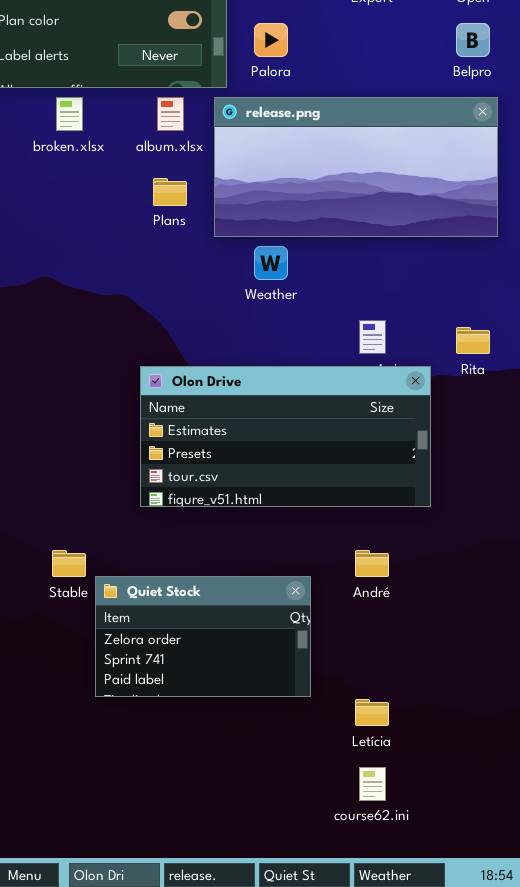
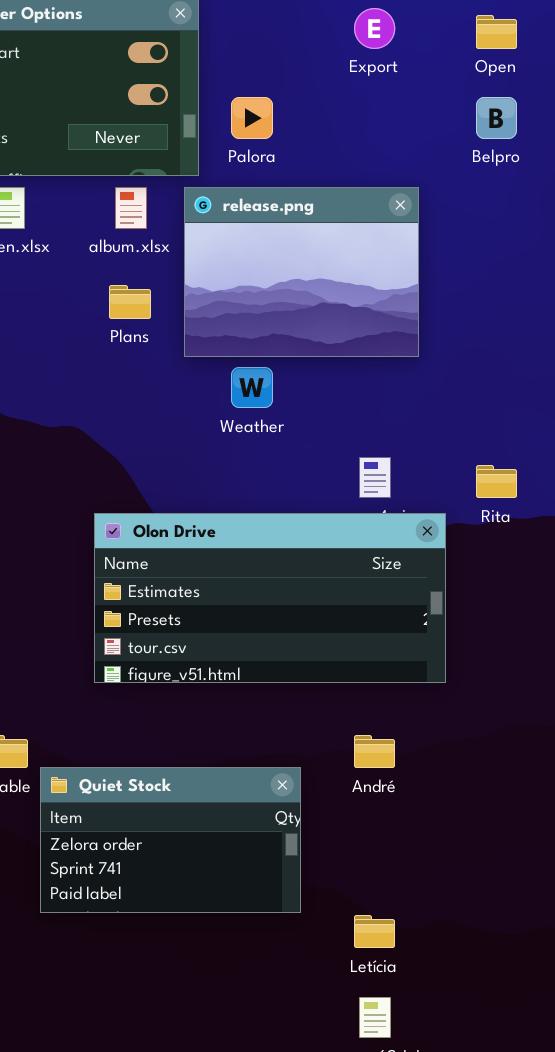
release.png: [214,97,498,237] -> [184,187,419,357], resized

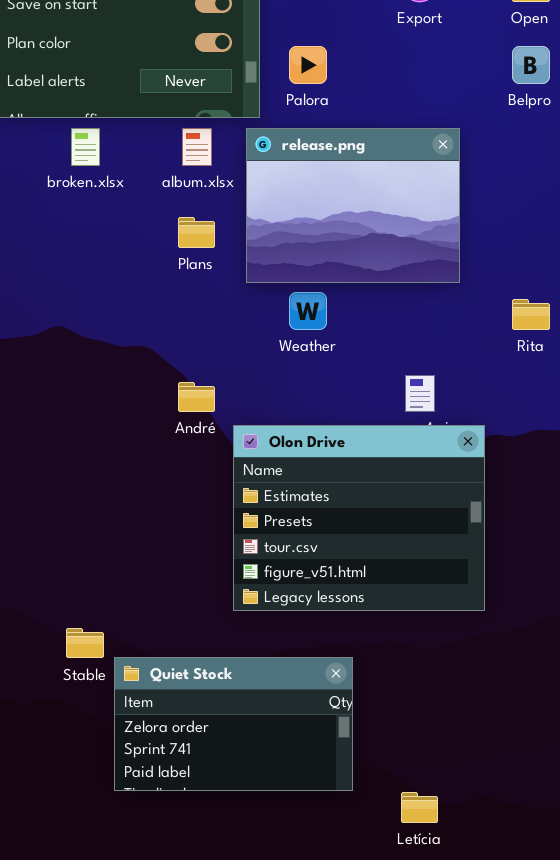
Rita: [476,465,517,498] -> [512,299,550,330], moved
Olon Drive: [94,513,446,683] -> [233,425,485,611], resized
André: [354,735,395,768] -> [178,382,215,412], moved

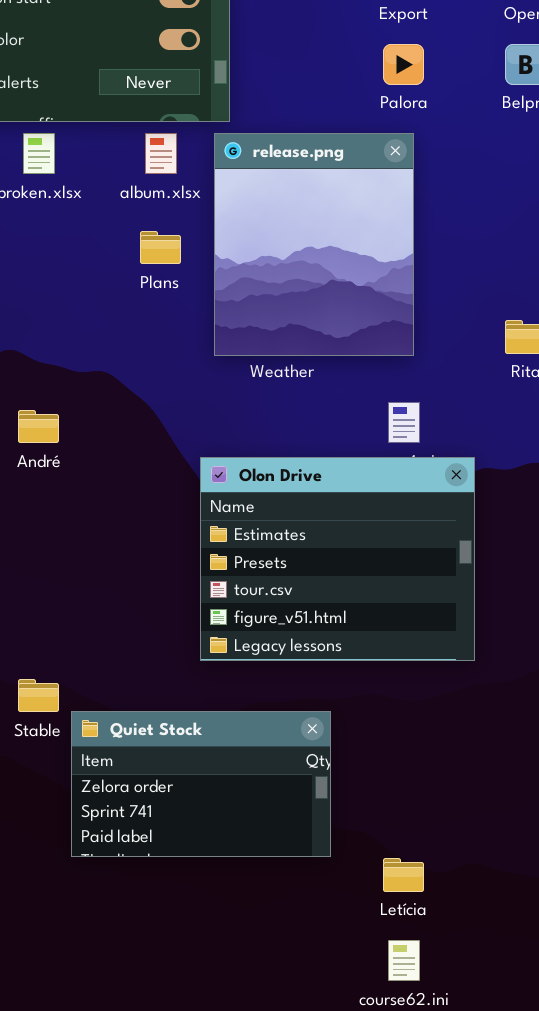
Palora: [289,46,327,84] -> [383,44,424,85], moved
release.png: [246,128,460,283] -> [214,133,414,356], resized
André: [178,382,215,412] -> [18,410,59,443], moved

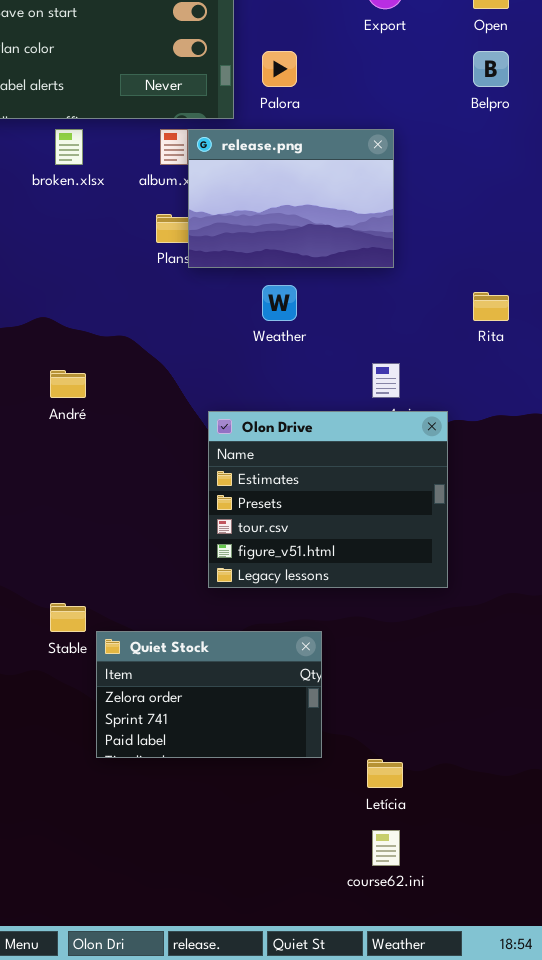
Palora: [383,44,424,85] -> [262,51,297,87], moved
release.png: [214,133,414,356] -> [188,129,394,268], resized

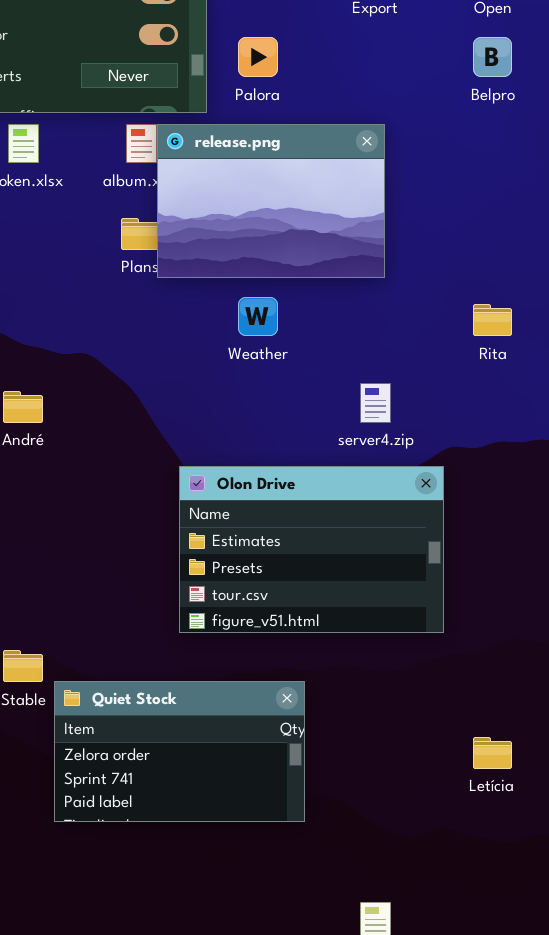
Olon Drive: [208,411,448,588] -> [179,466,444,633], resized
Letícia: [367,759,403,788] -> [473,737,512,769], moved

